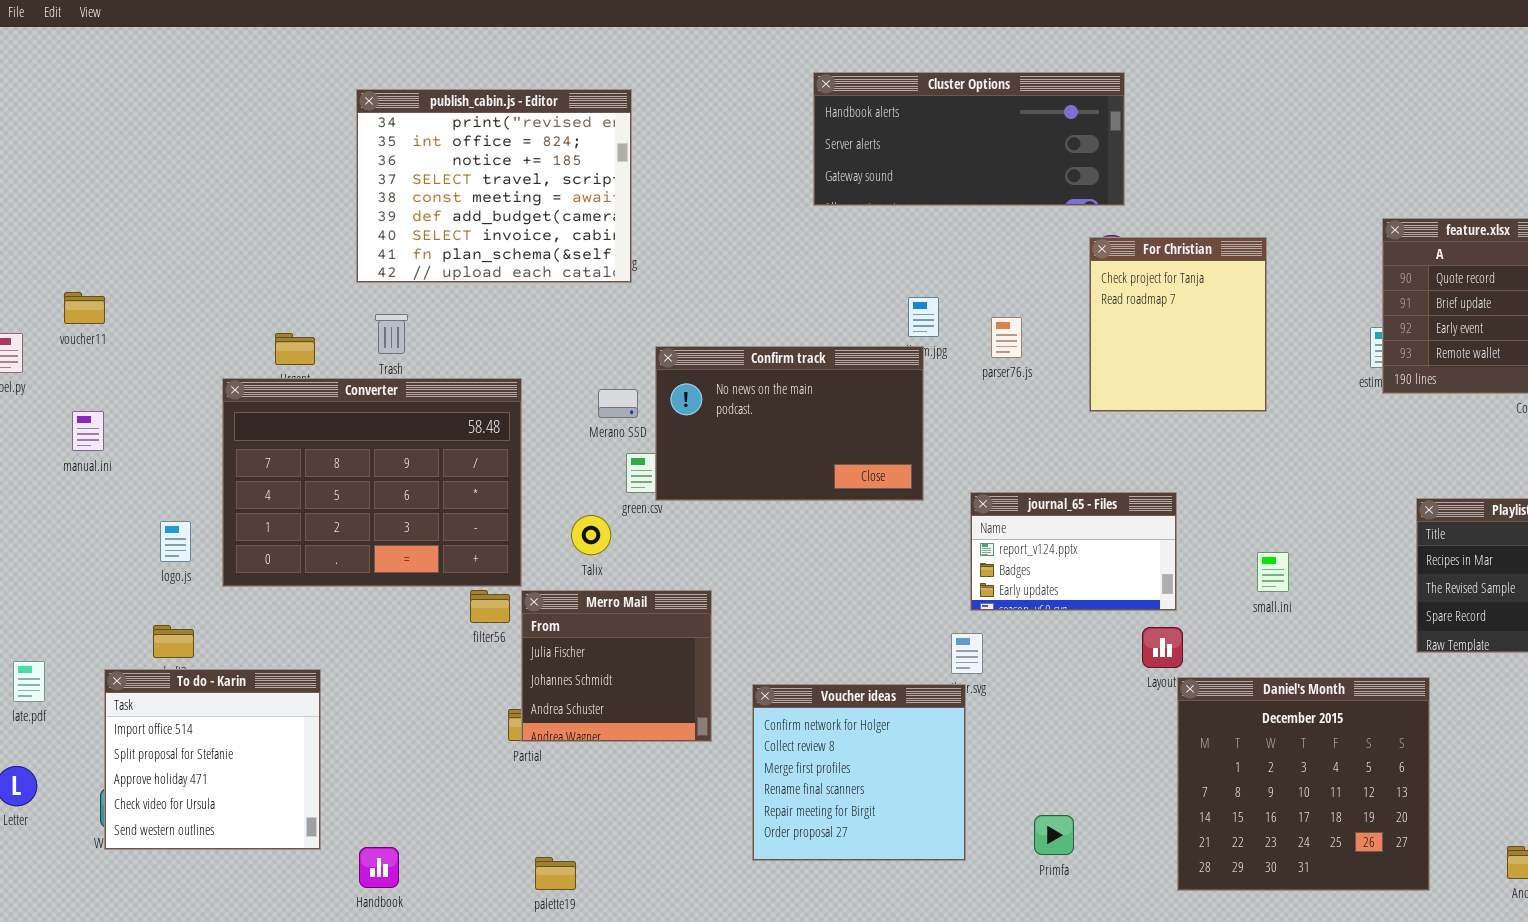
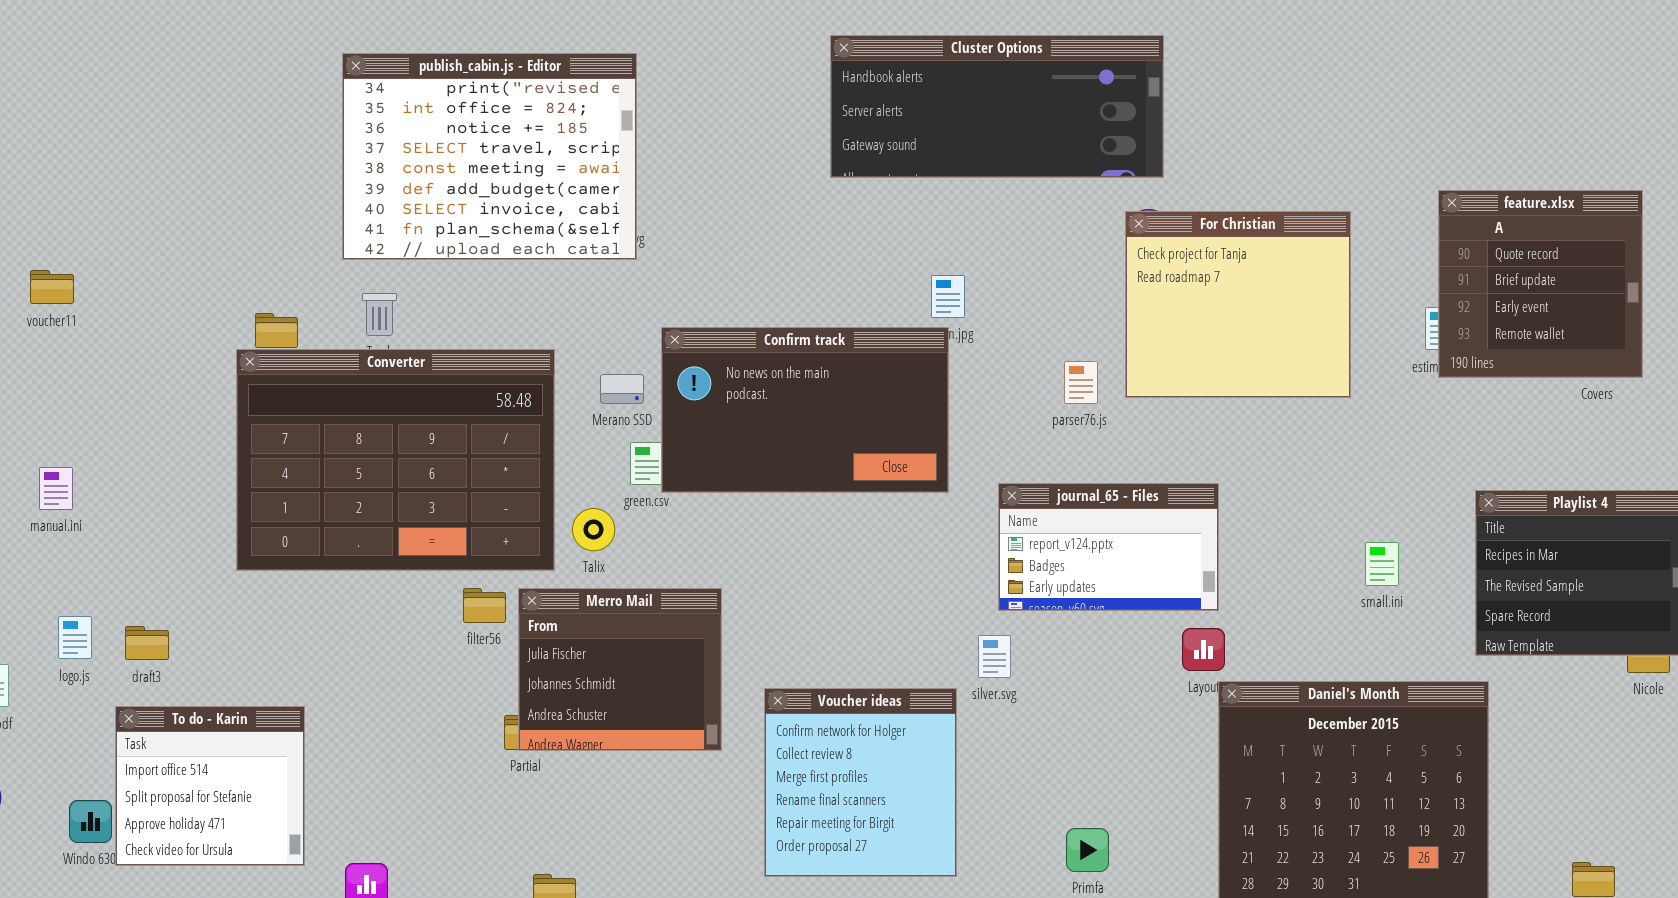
For Christian: [1089,237,1267,412] -> [1125,211,1351,398], resized
parser76.js: [991,317,1022,358] -> [1064,361,1098,404], moved
Converter: [222,378,522,587] -> [236,349,555,571], moved
manual.ini: [72,411,104,451] -> [39,467,73,510], moved
logo.js: [160,521,191,562] -> [58,616,92,659], moved
small.ini: [1257,552,1289,592] -> [1365,542,1399,586], moved
To do - Karin: [104,669,321,850] -> [115,706,305,866], resized
Voucher ideas: [752,684,966,861] -> [764,688,957,877], resized

